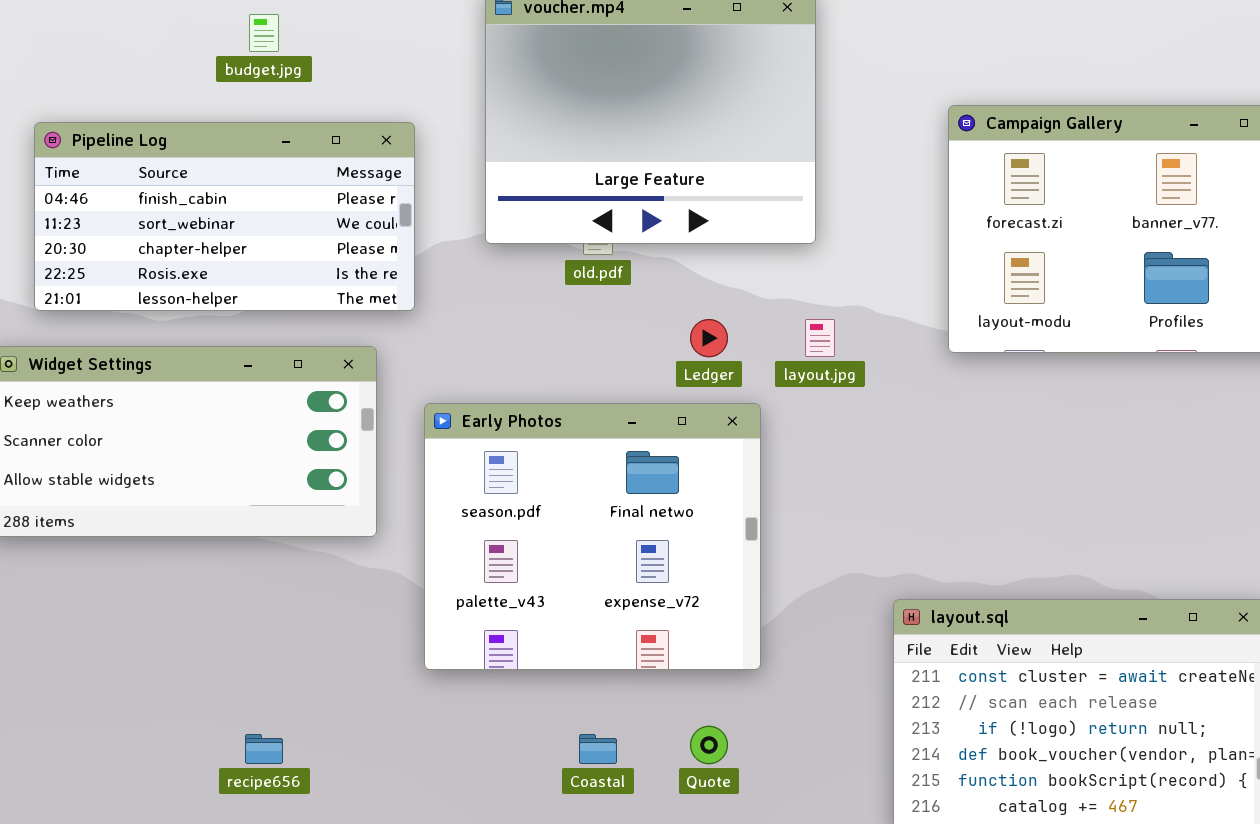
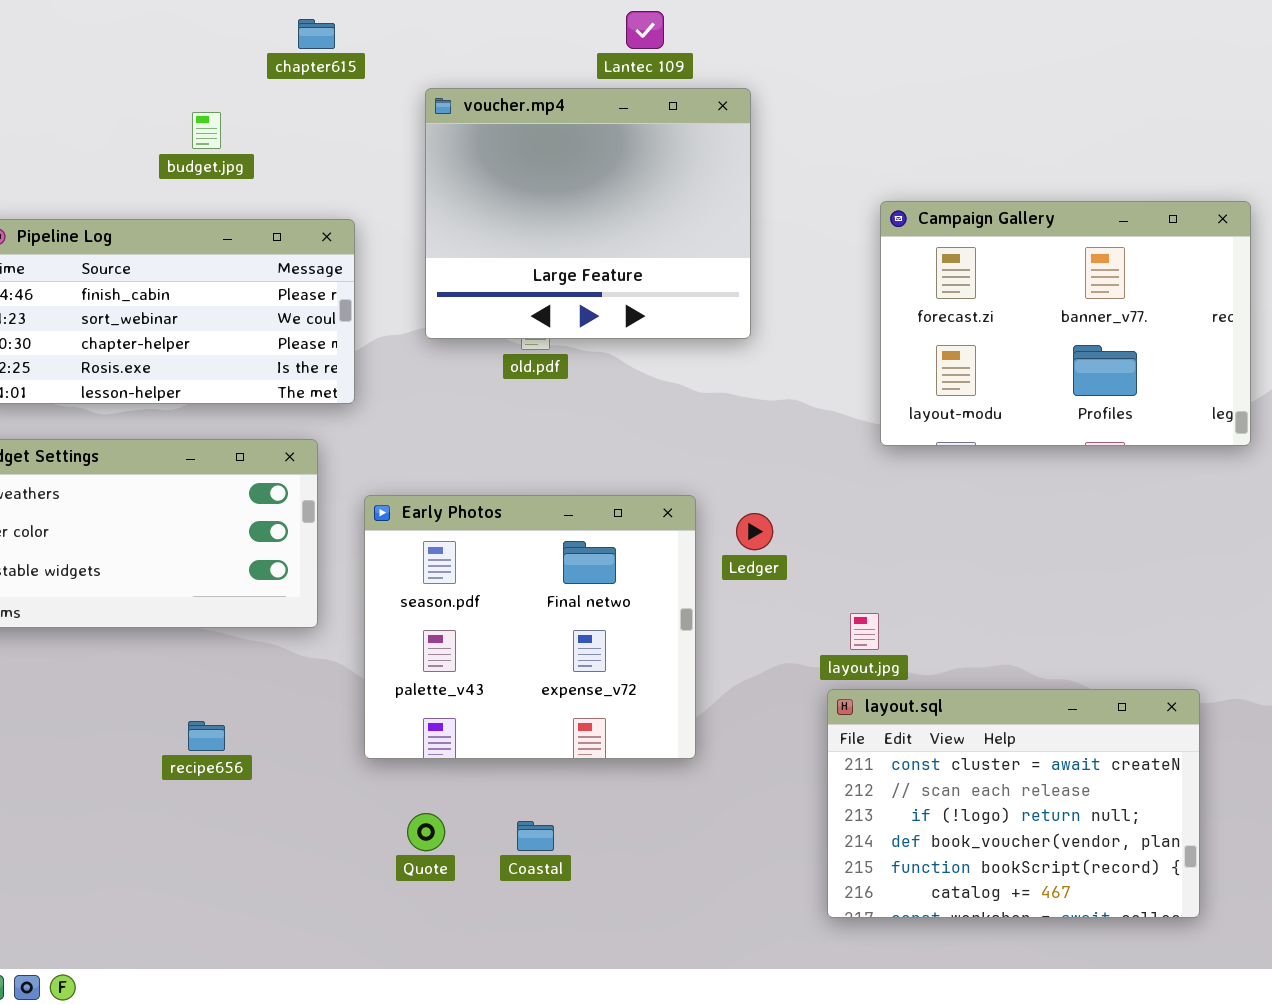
Ledger: [690,319,728,357] -> [736,513,773,550], moved
layout.jpg: [805,319,835,357] -> [850,613,879,650], moved
Quote: [690,726,728,764] -> [407,813,445,851], moved
recipe656: [245,734,283,764] -> [188,721,225,751], moved

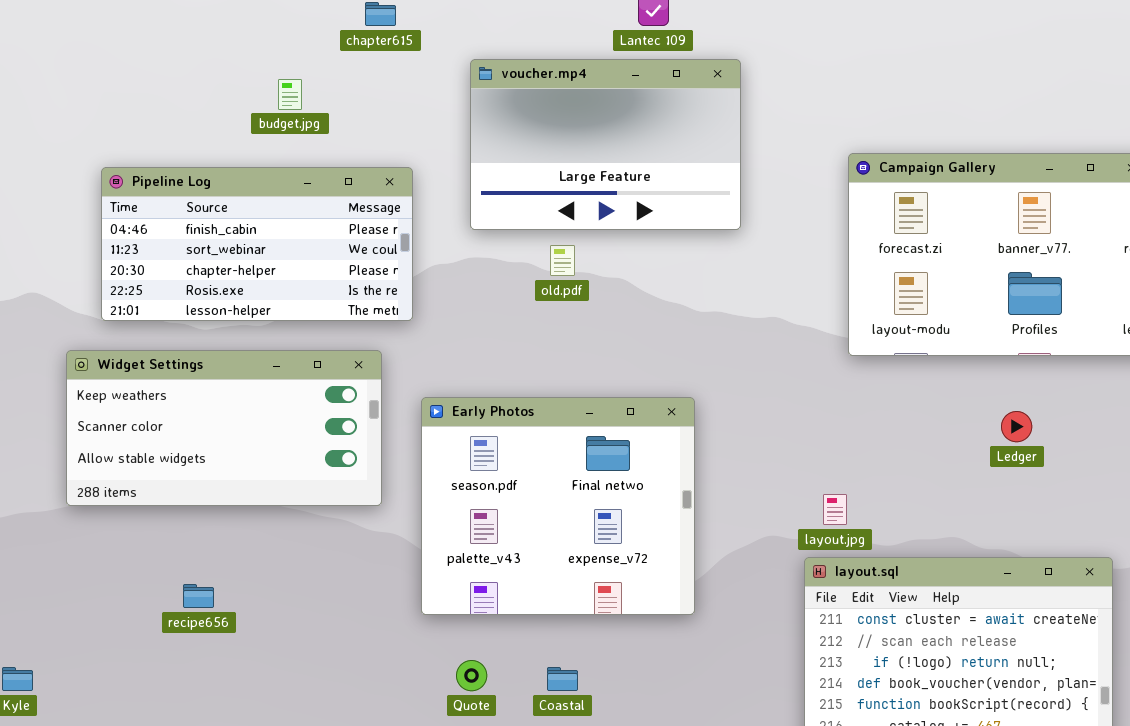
voucher.mp4: [425,88,751,339] -> [470,59,741,230], resized
Ledger: [736,513,773,550] -> [1001,411,1032,442], moved
recipe656: [188,721,225,751] -> [183,584,214,608], moved

